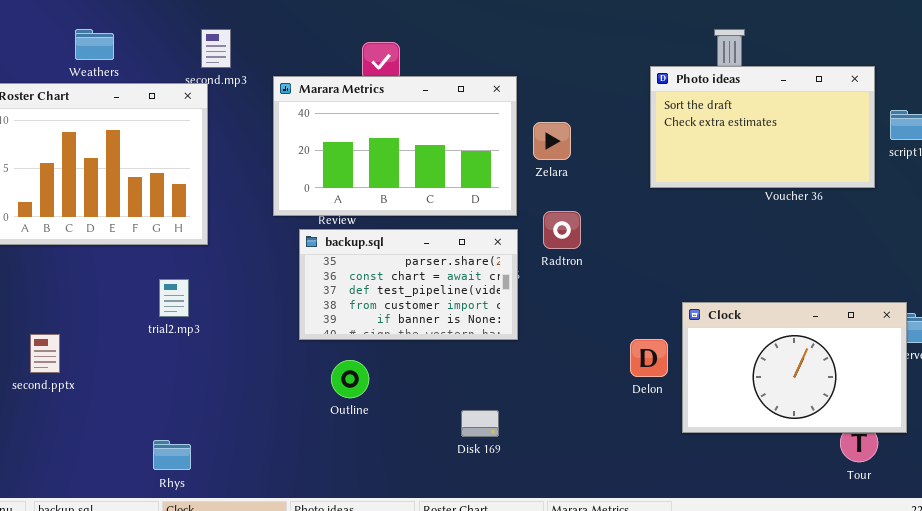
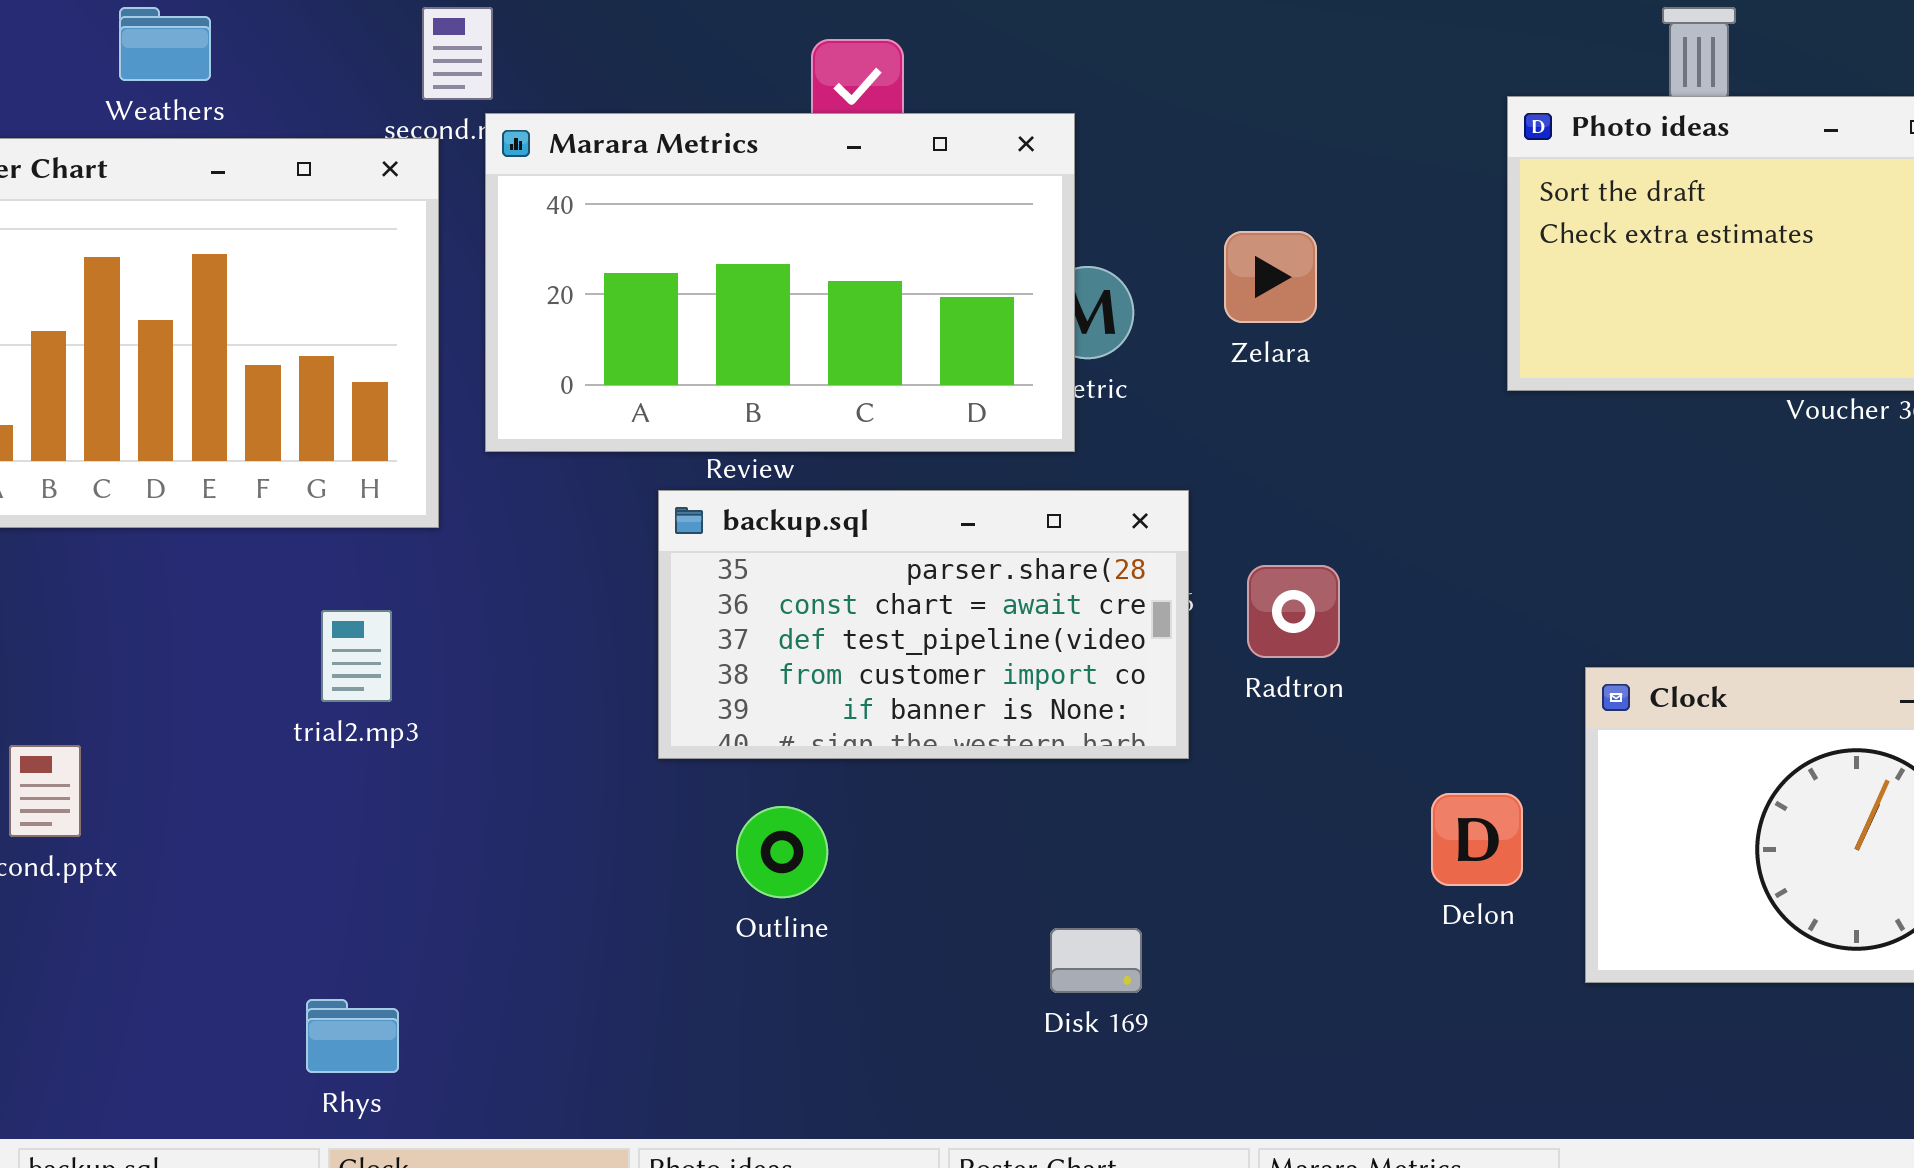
Marara Metrics: [273,76,517,216] -> [485,113,1075,452], moved
Radtron: [543,211,581,249] -> [1247,565,1340,658], moved
Delon: [630,339,668,377] -> [1431,793,1523,886], moved

